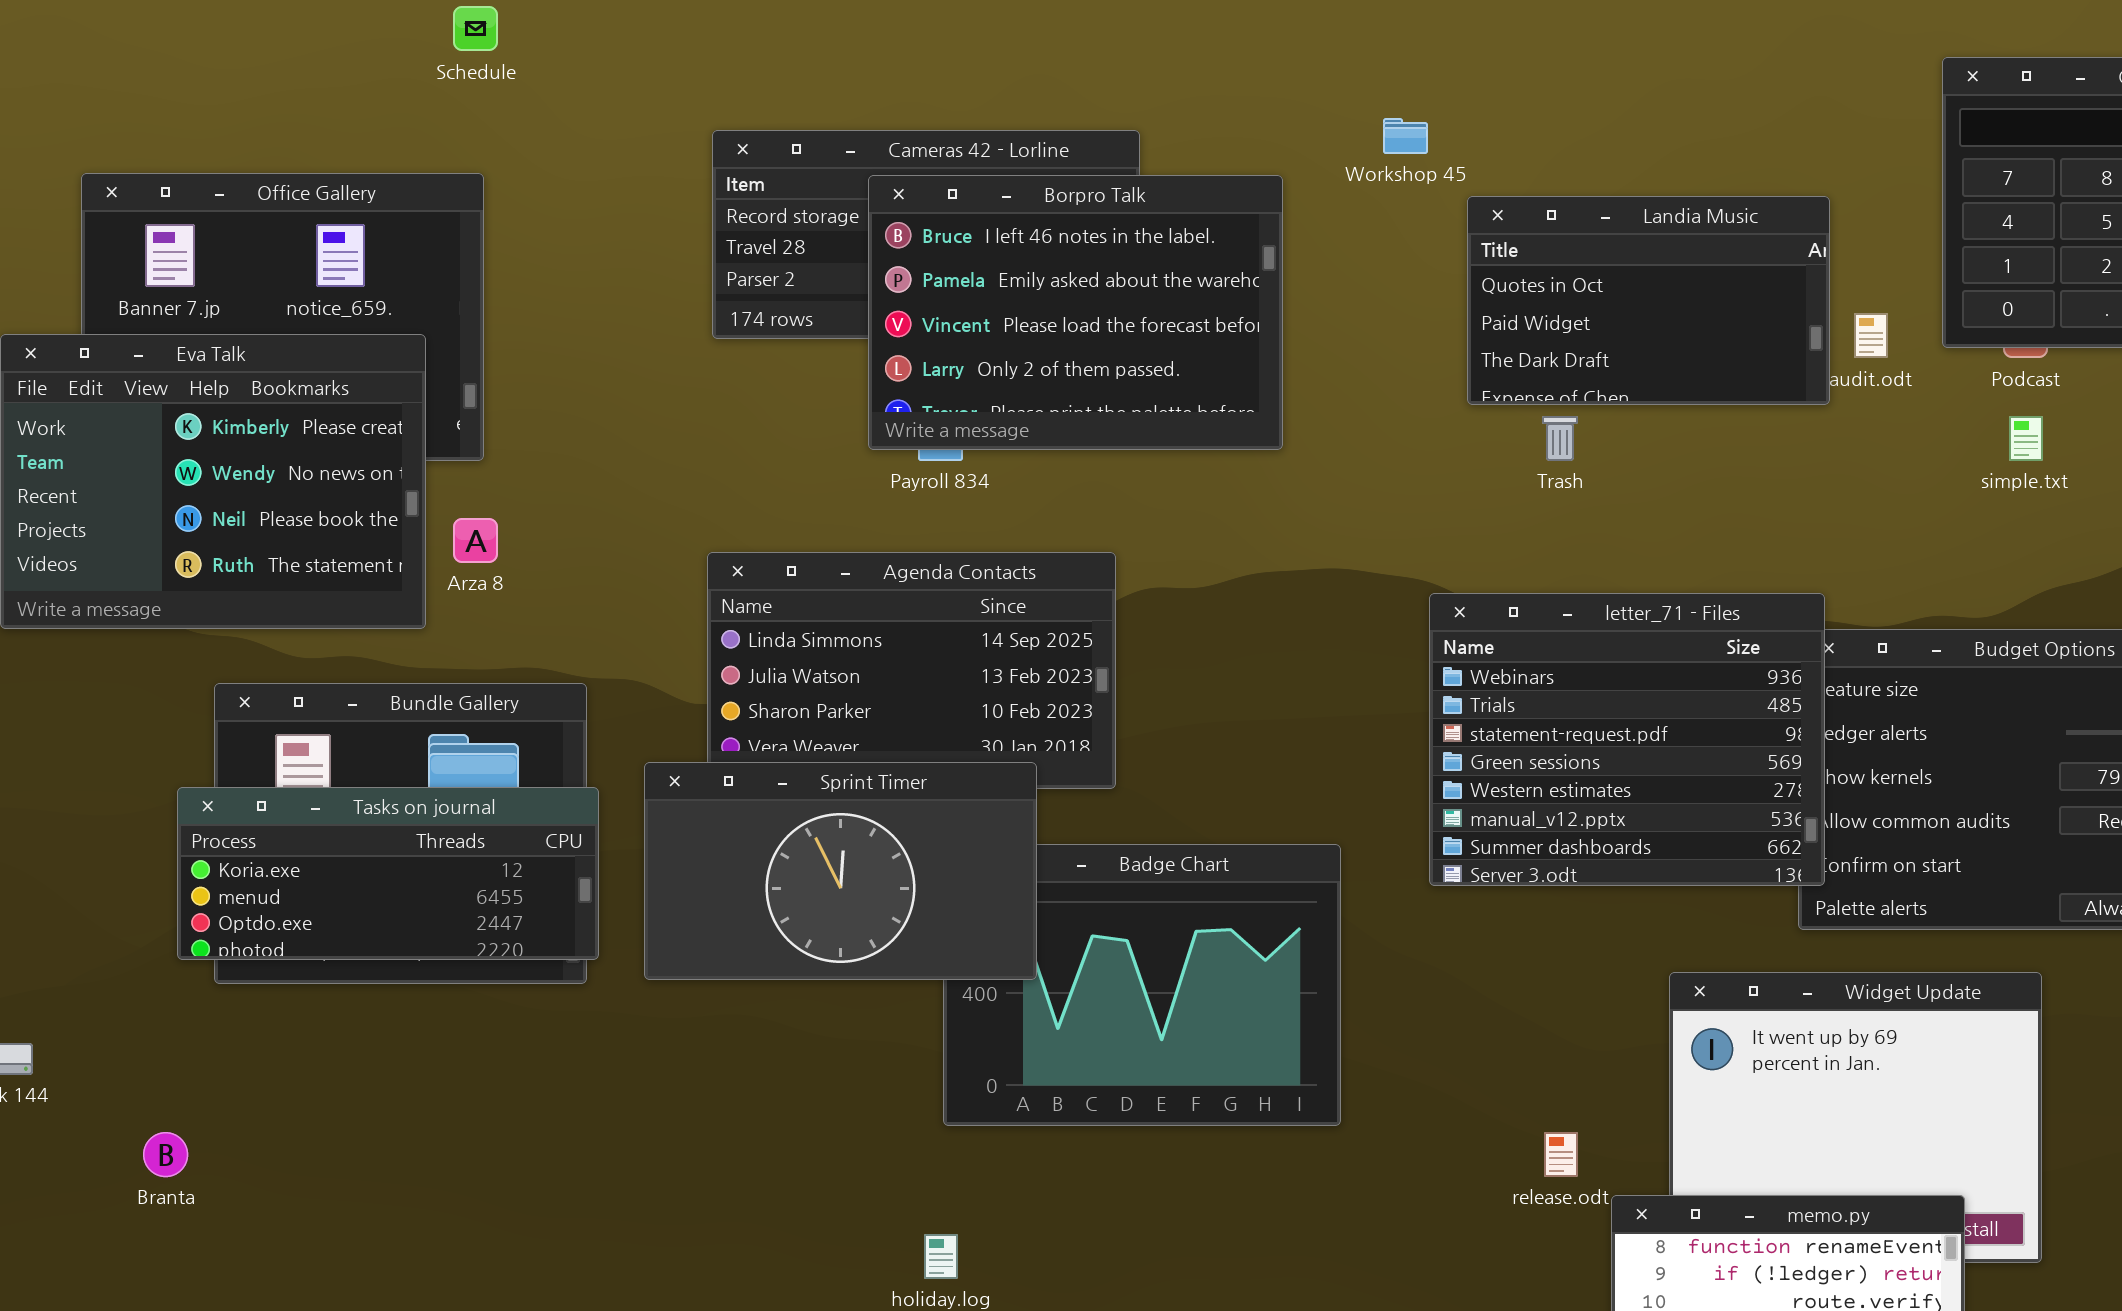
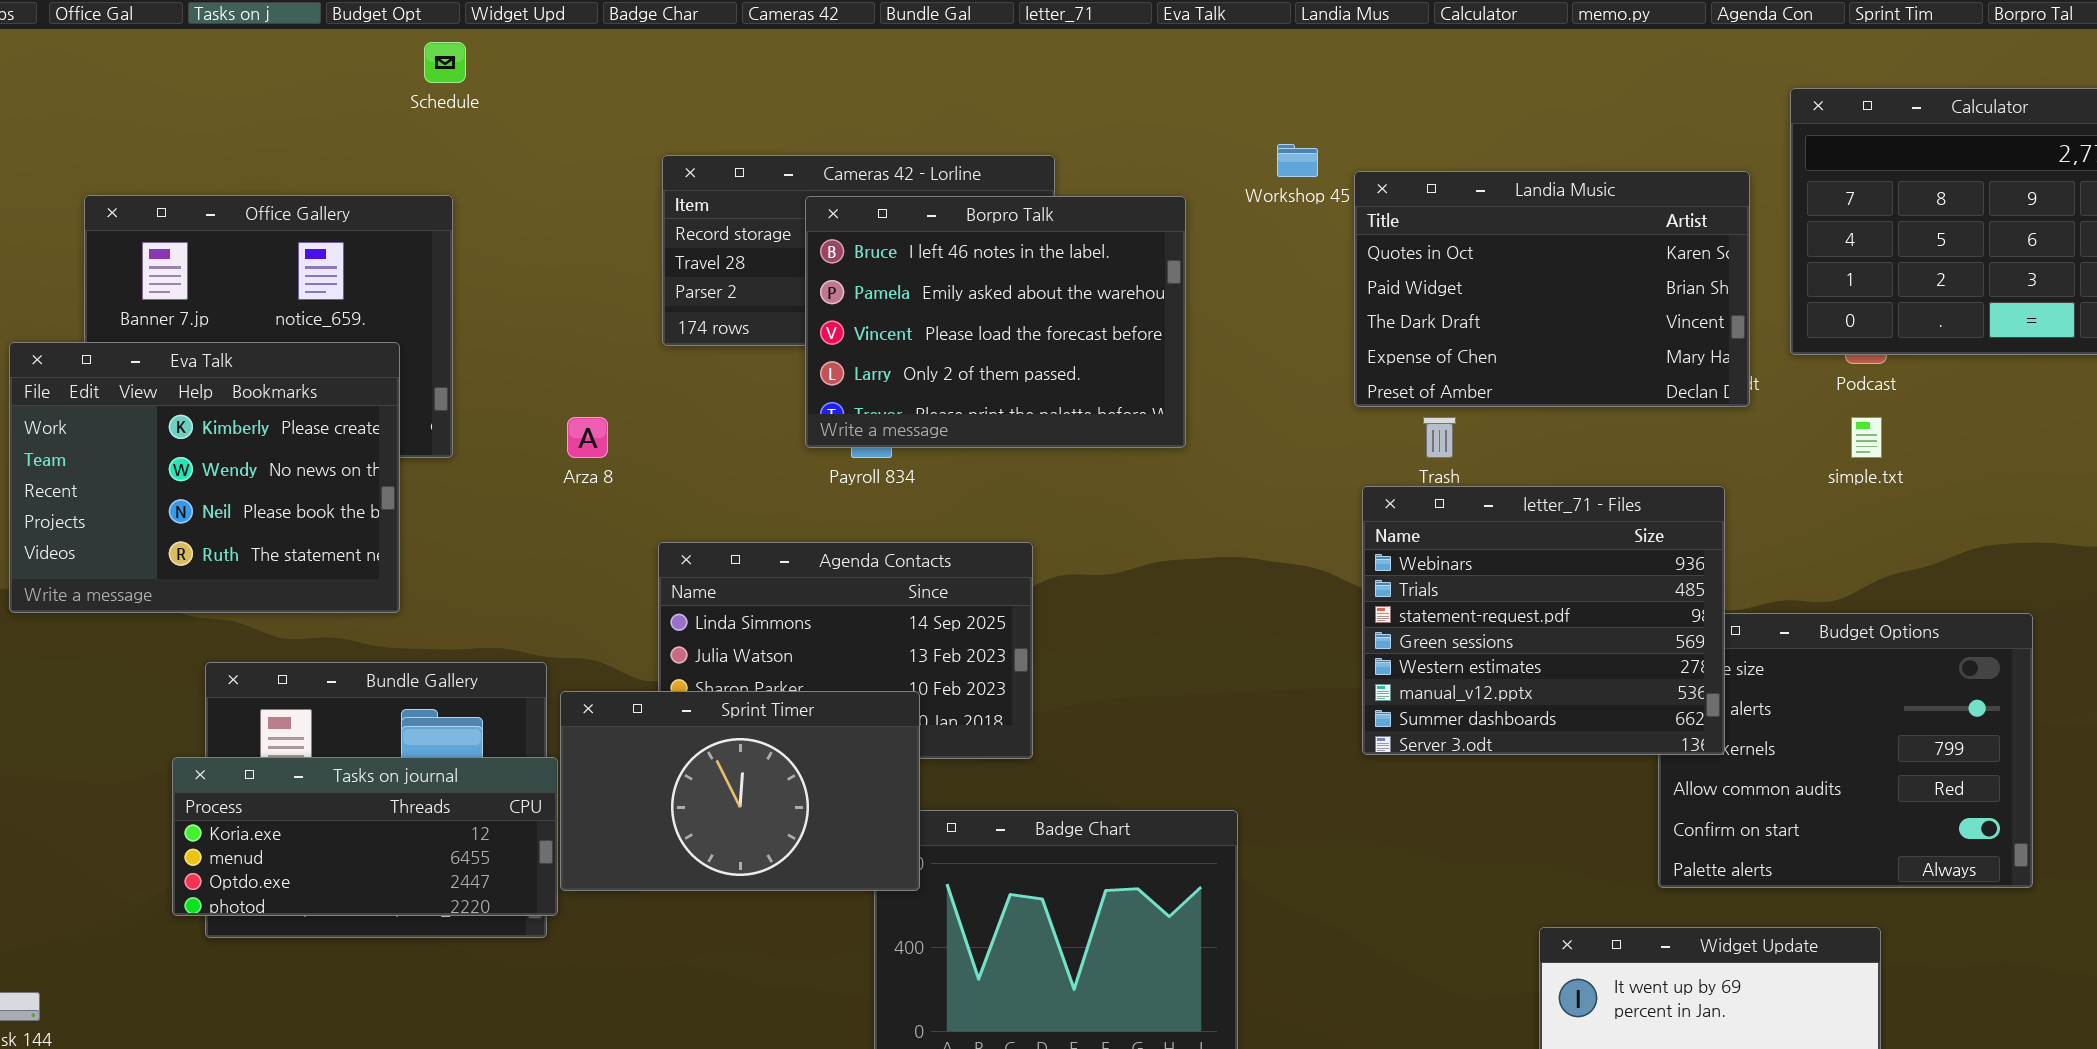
Landia Music: [1467,196,1830,405] -> [1354,171,1750,407], resized
Arza 8: [453,518,498,563] -> [567,417,608,458], moved
letter_71 - Files: [1429,593,1825,886] -> [1362,486,1725,755], moved
Sprint Timer: [644,762,1037,980] -> [560,691,920,891], moved

